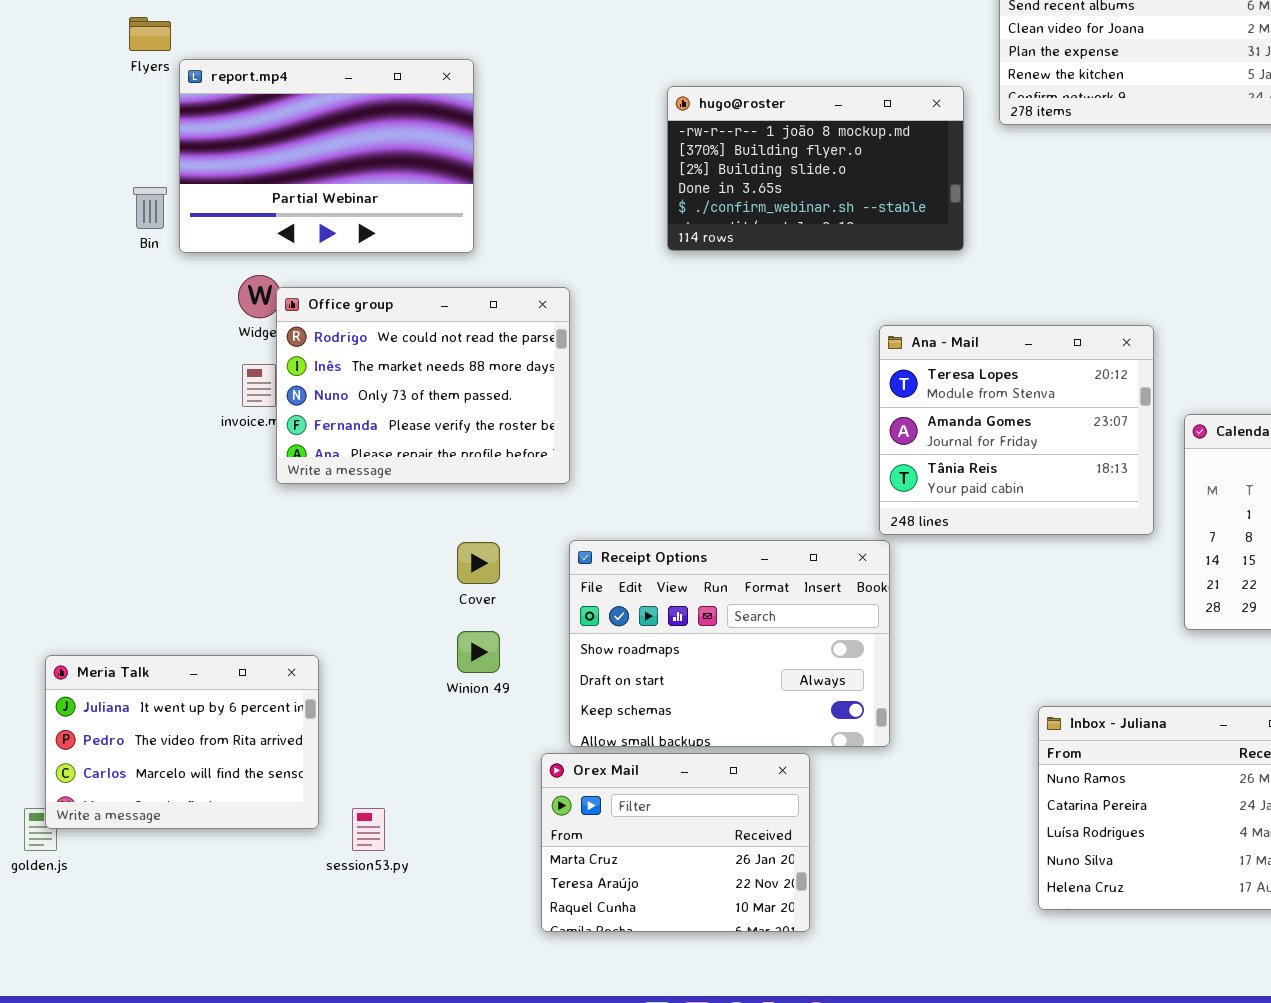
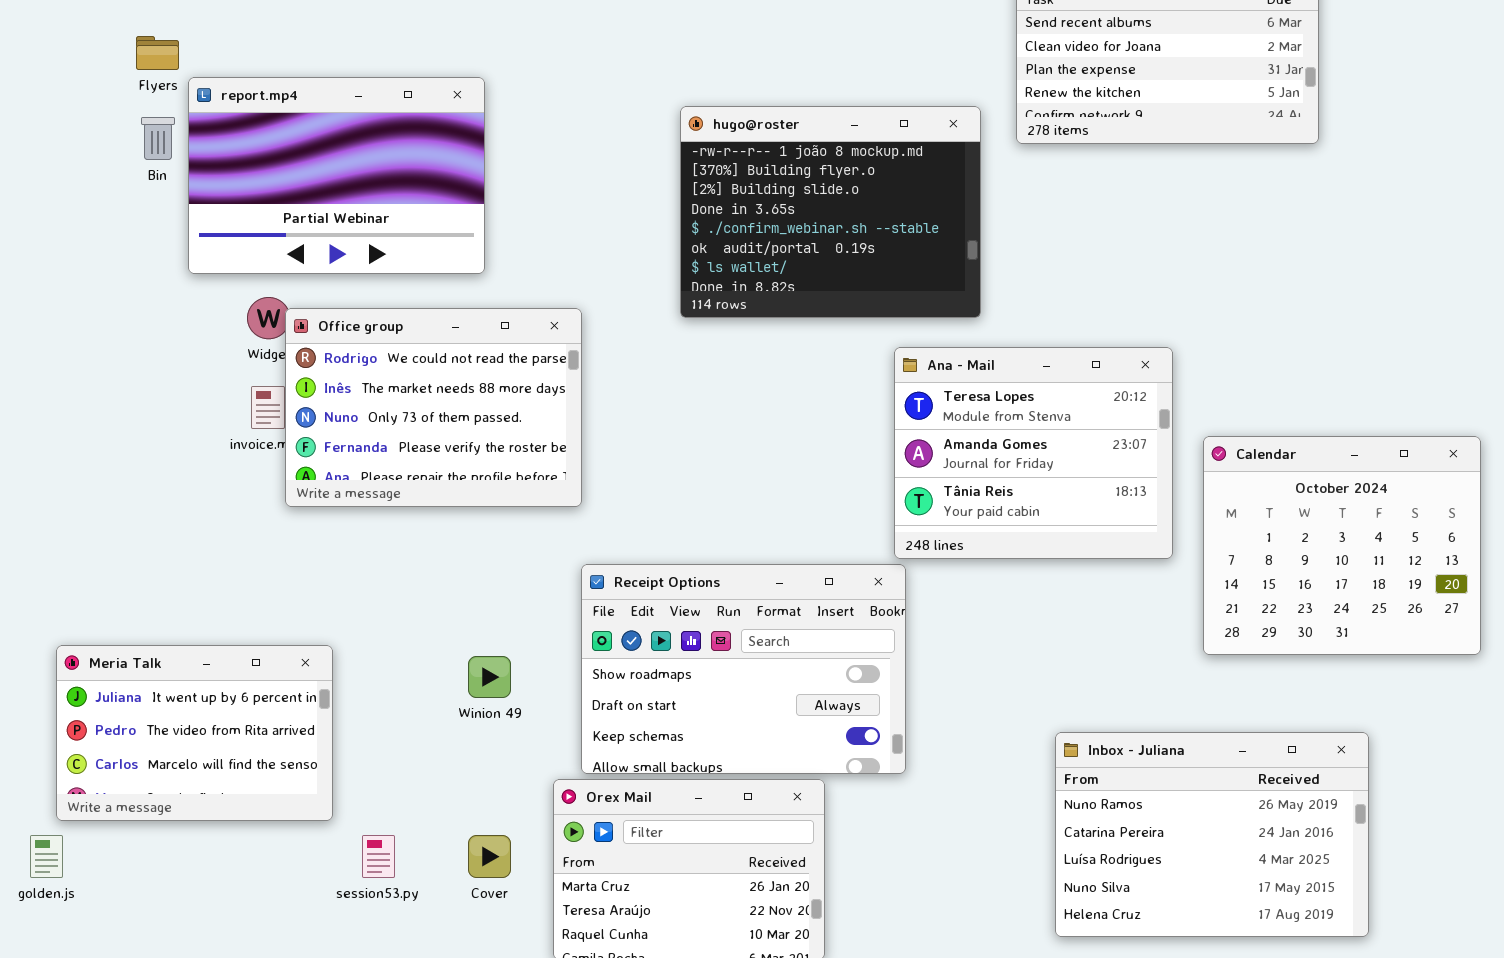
hugo@roster: [667,86,964,251] -> [680,106,981,318], resized
Bin: [133,187,167,229] -> [141,117,175,160], moved
Cover: [457,542,500,584] -> [468,835,511,878], moved
Meria Talk: [45,655,319,829] -> [56,645,333,821], moved

